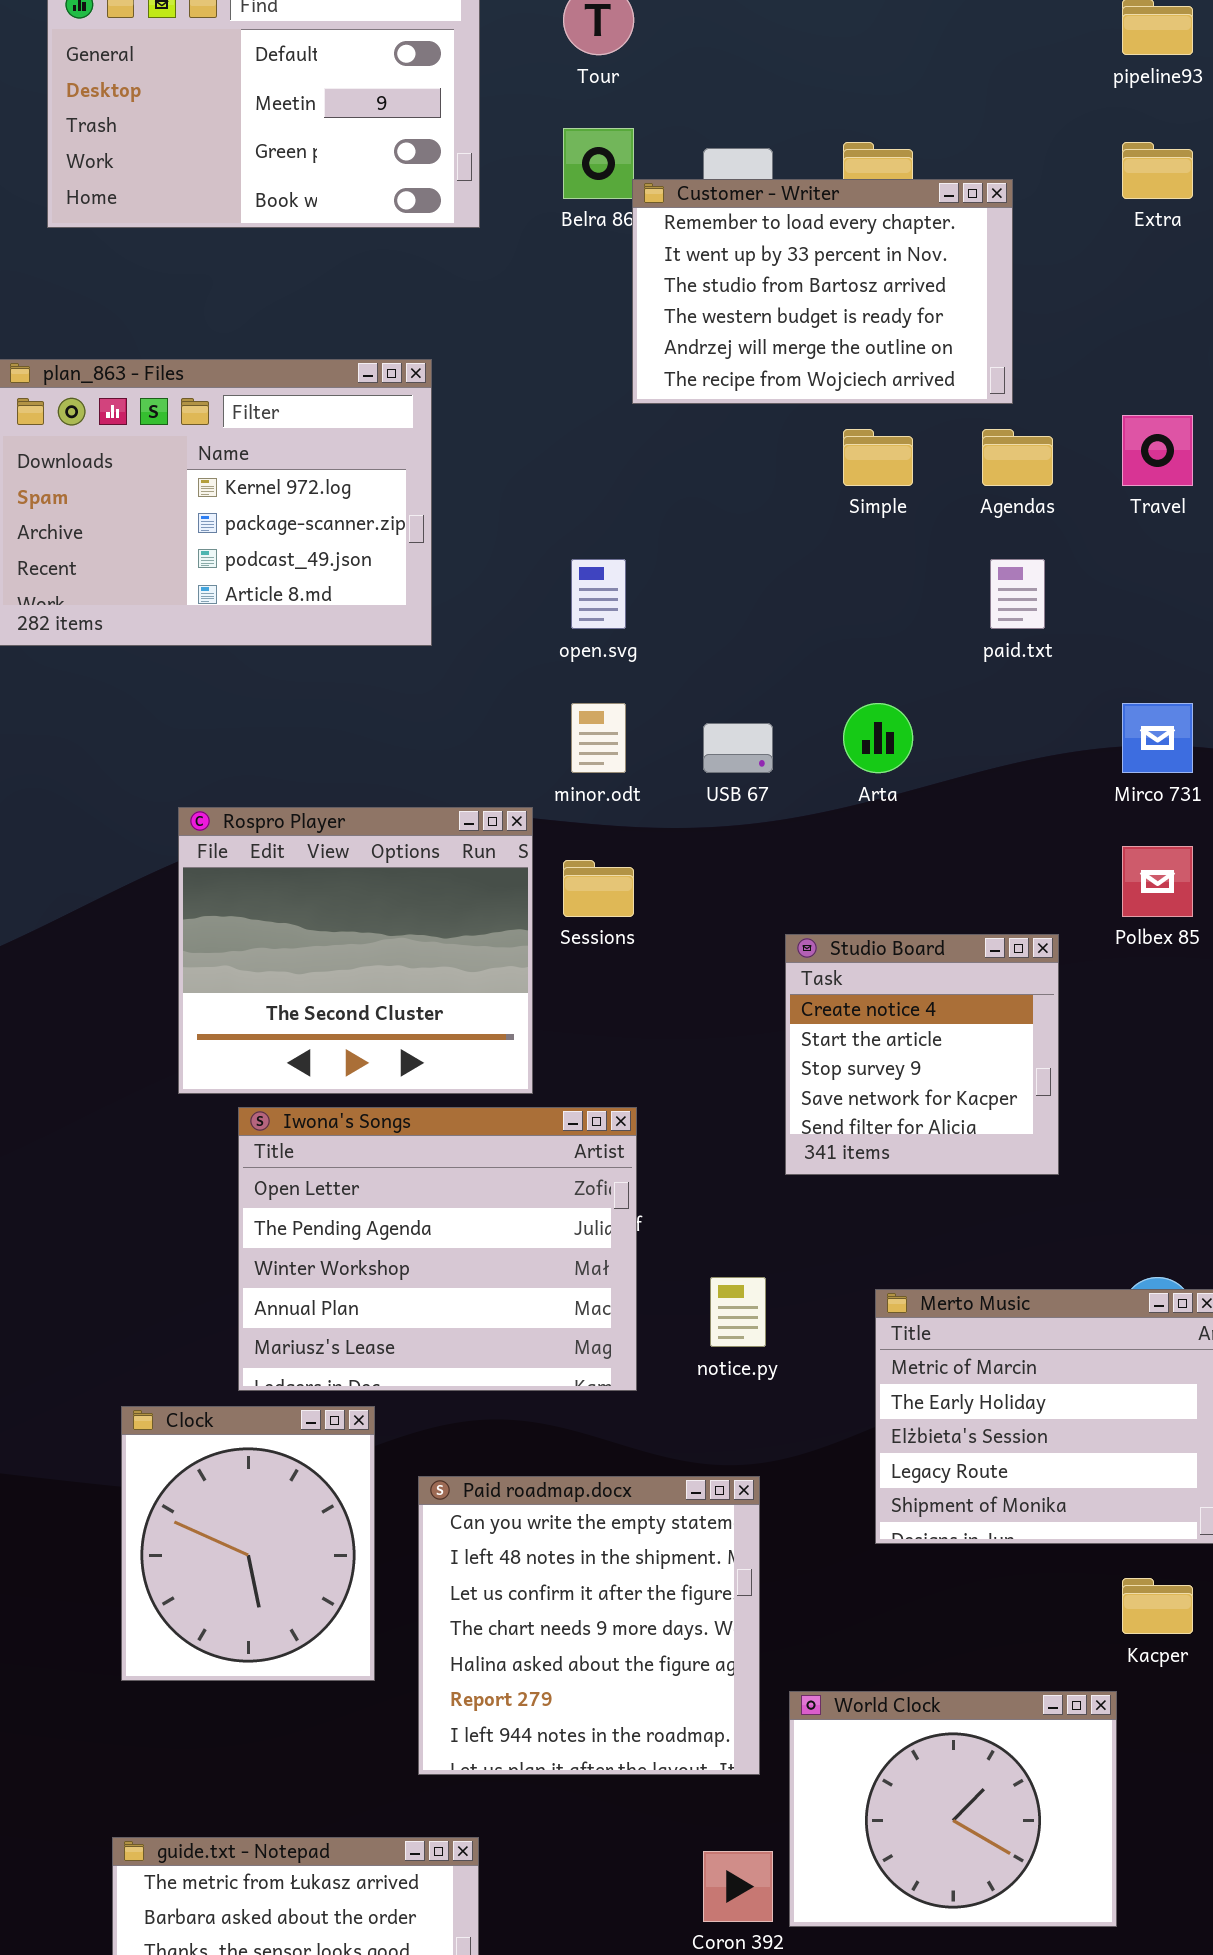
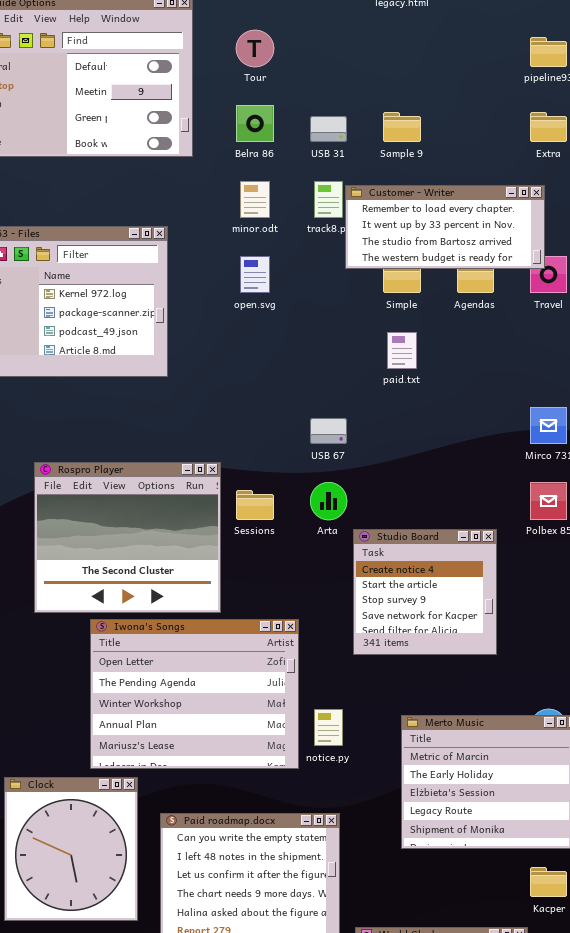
Customer - Writer: [632,179,1013,404] -> [345,185,545,269], moved, resized
open.svg: [571,559,626,629] -> [240,256,270,293], moved
paid.txt: [990,559,1045,629] -> [387,332,417,369], moved
minor.odt: [571,703,626,773] -> [240,181,270,218], moved
Arta: [843,703,913,773] -> [310,482,347,520], moved
Iwona's Songs: [238,1107,637,1391] -> [90,619,299,769], moved

